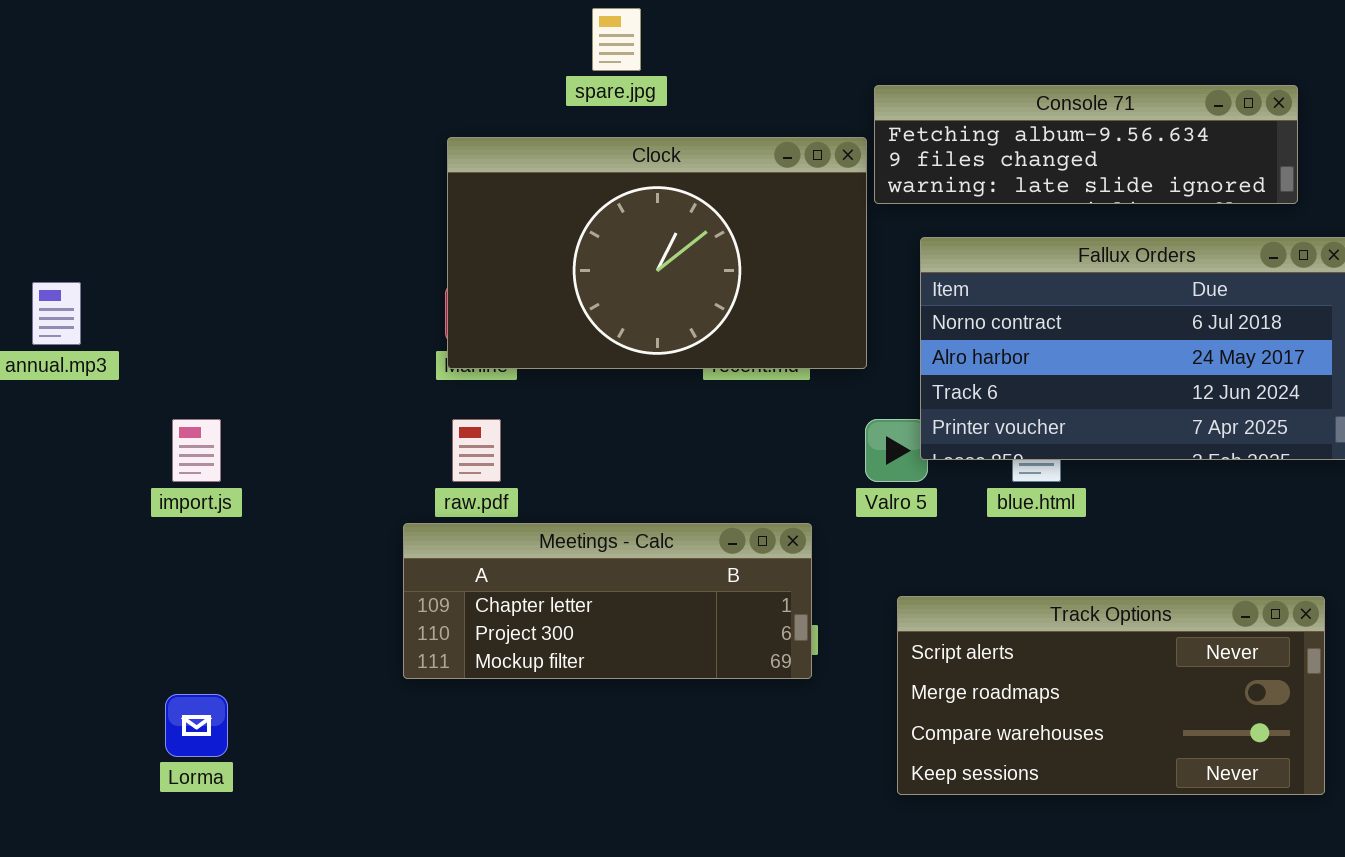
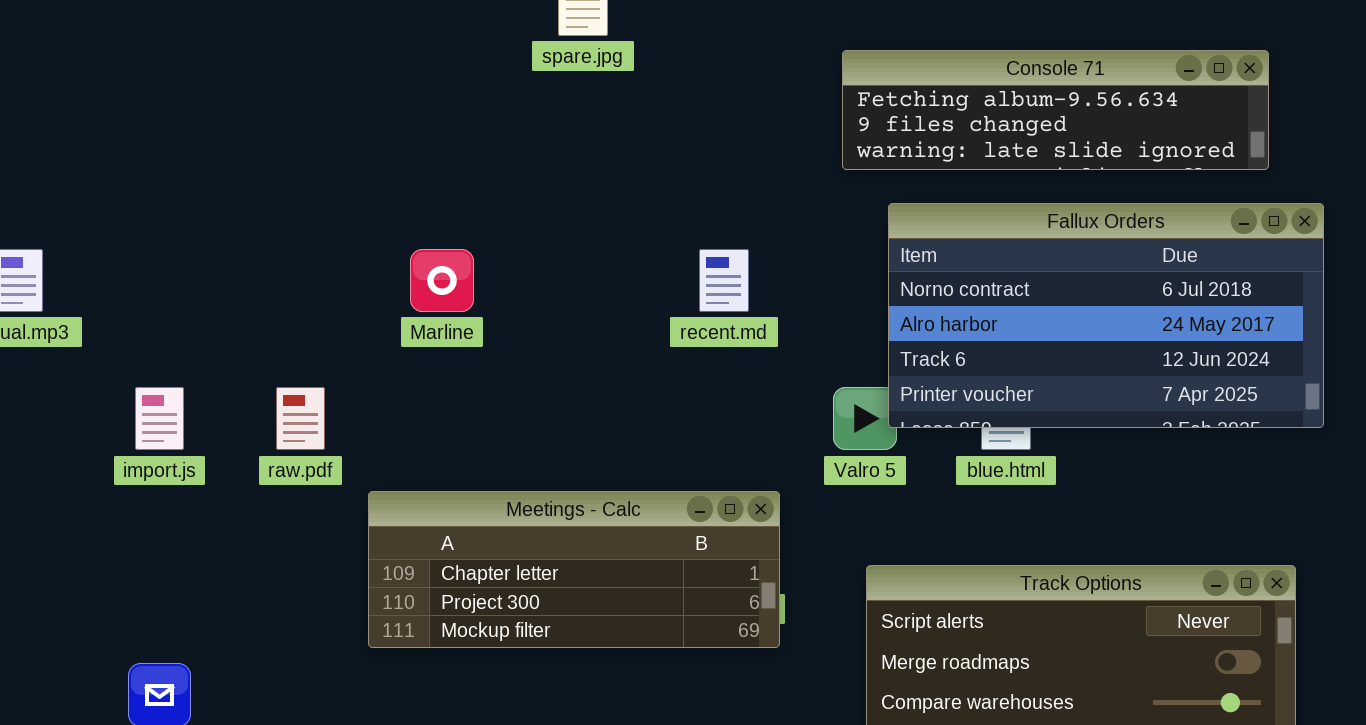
Clock: [447,137,867,369] -> none, closed
raw.pdf: [452,419,501,482] -> [276,387,325,450], moved

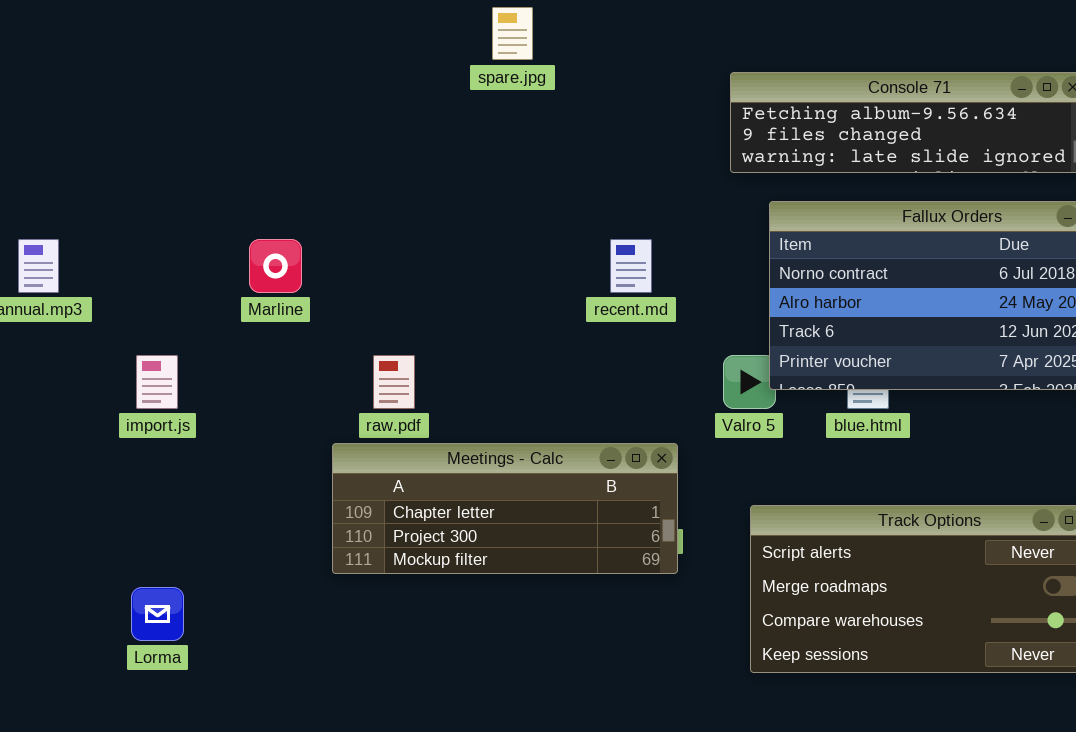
Marline: [410,249,474,312] -> [249,239,302,293], moved
raw.pdf: [276,387,325,450] -> [373,355,415,409], moved

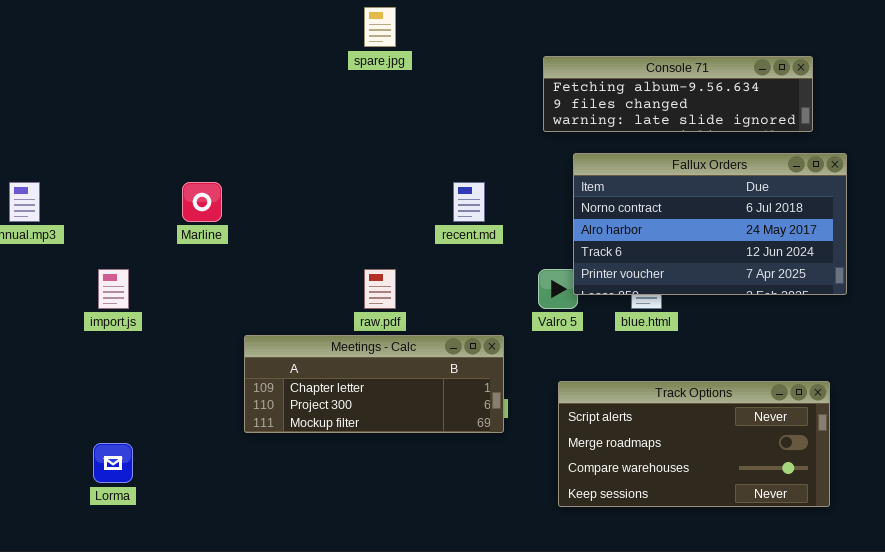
raw.pdf: [373,355,415,409] -> [364,269,396,309], moved

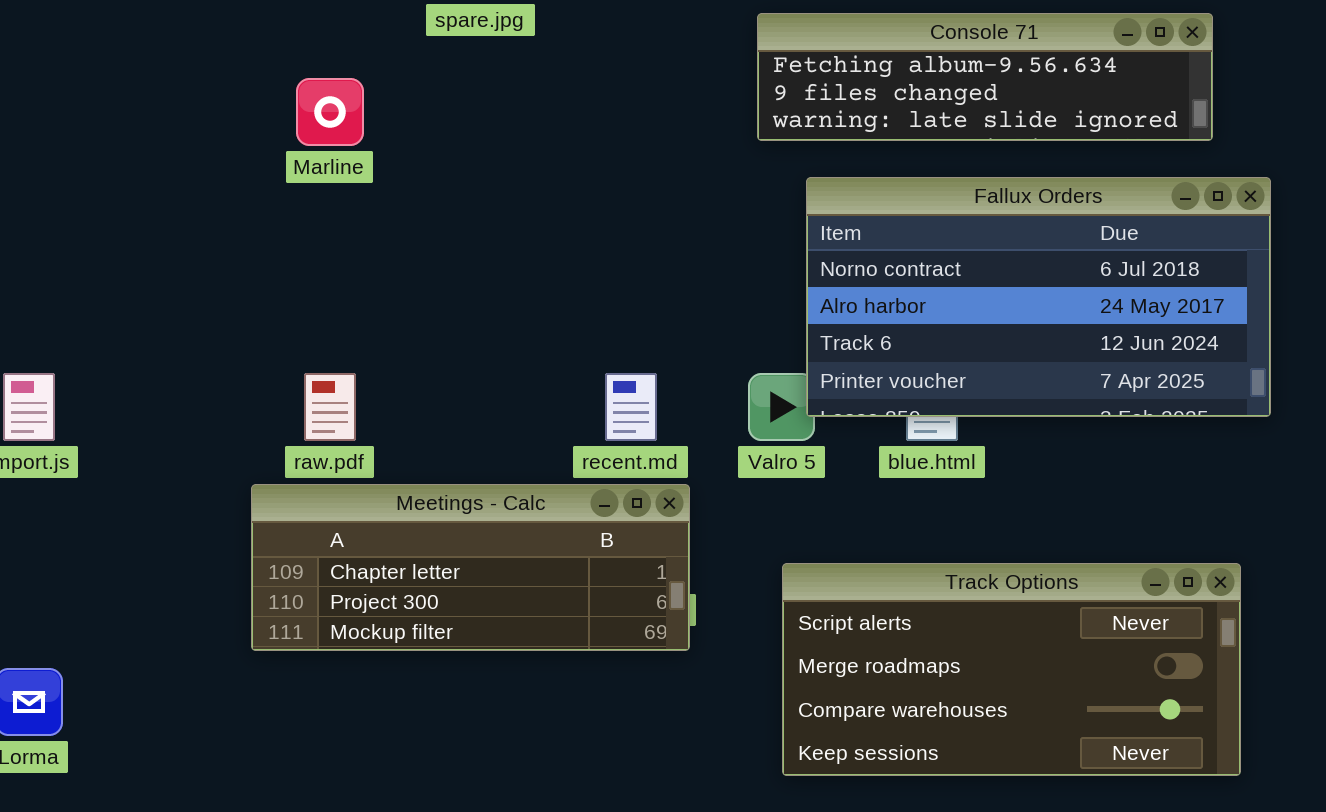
Marline: [182,182,222,222] -> [296,78,364,146], moved
recent.md: [453,182,485,222] -> [605,373,657,441], moved
raw.pdf: [364,269,396,309] -> [304,373,356,441], moved

